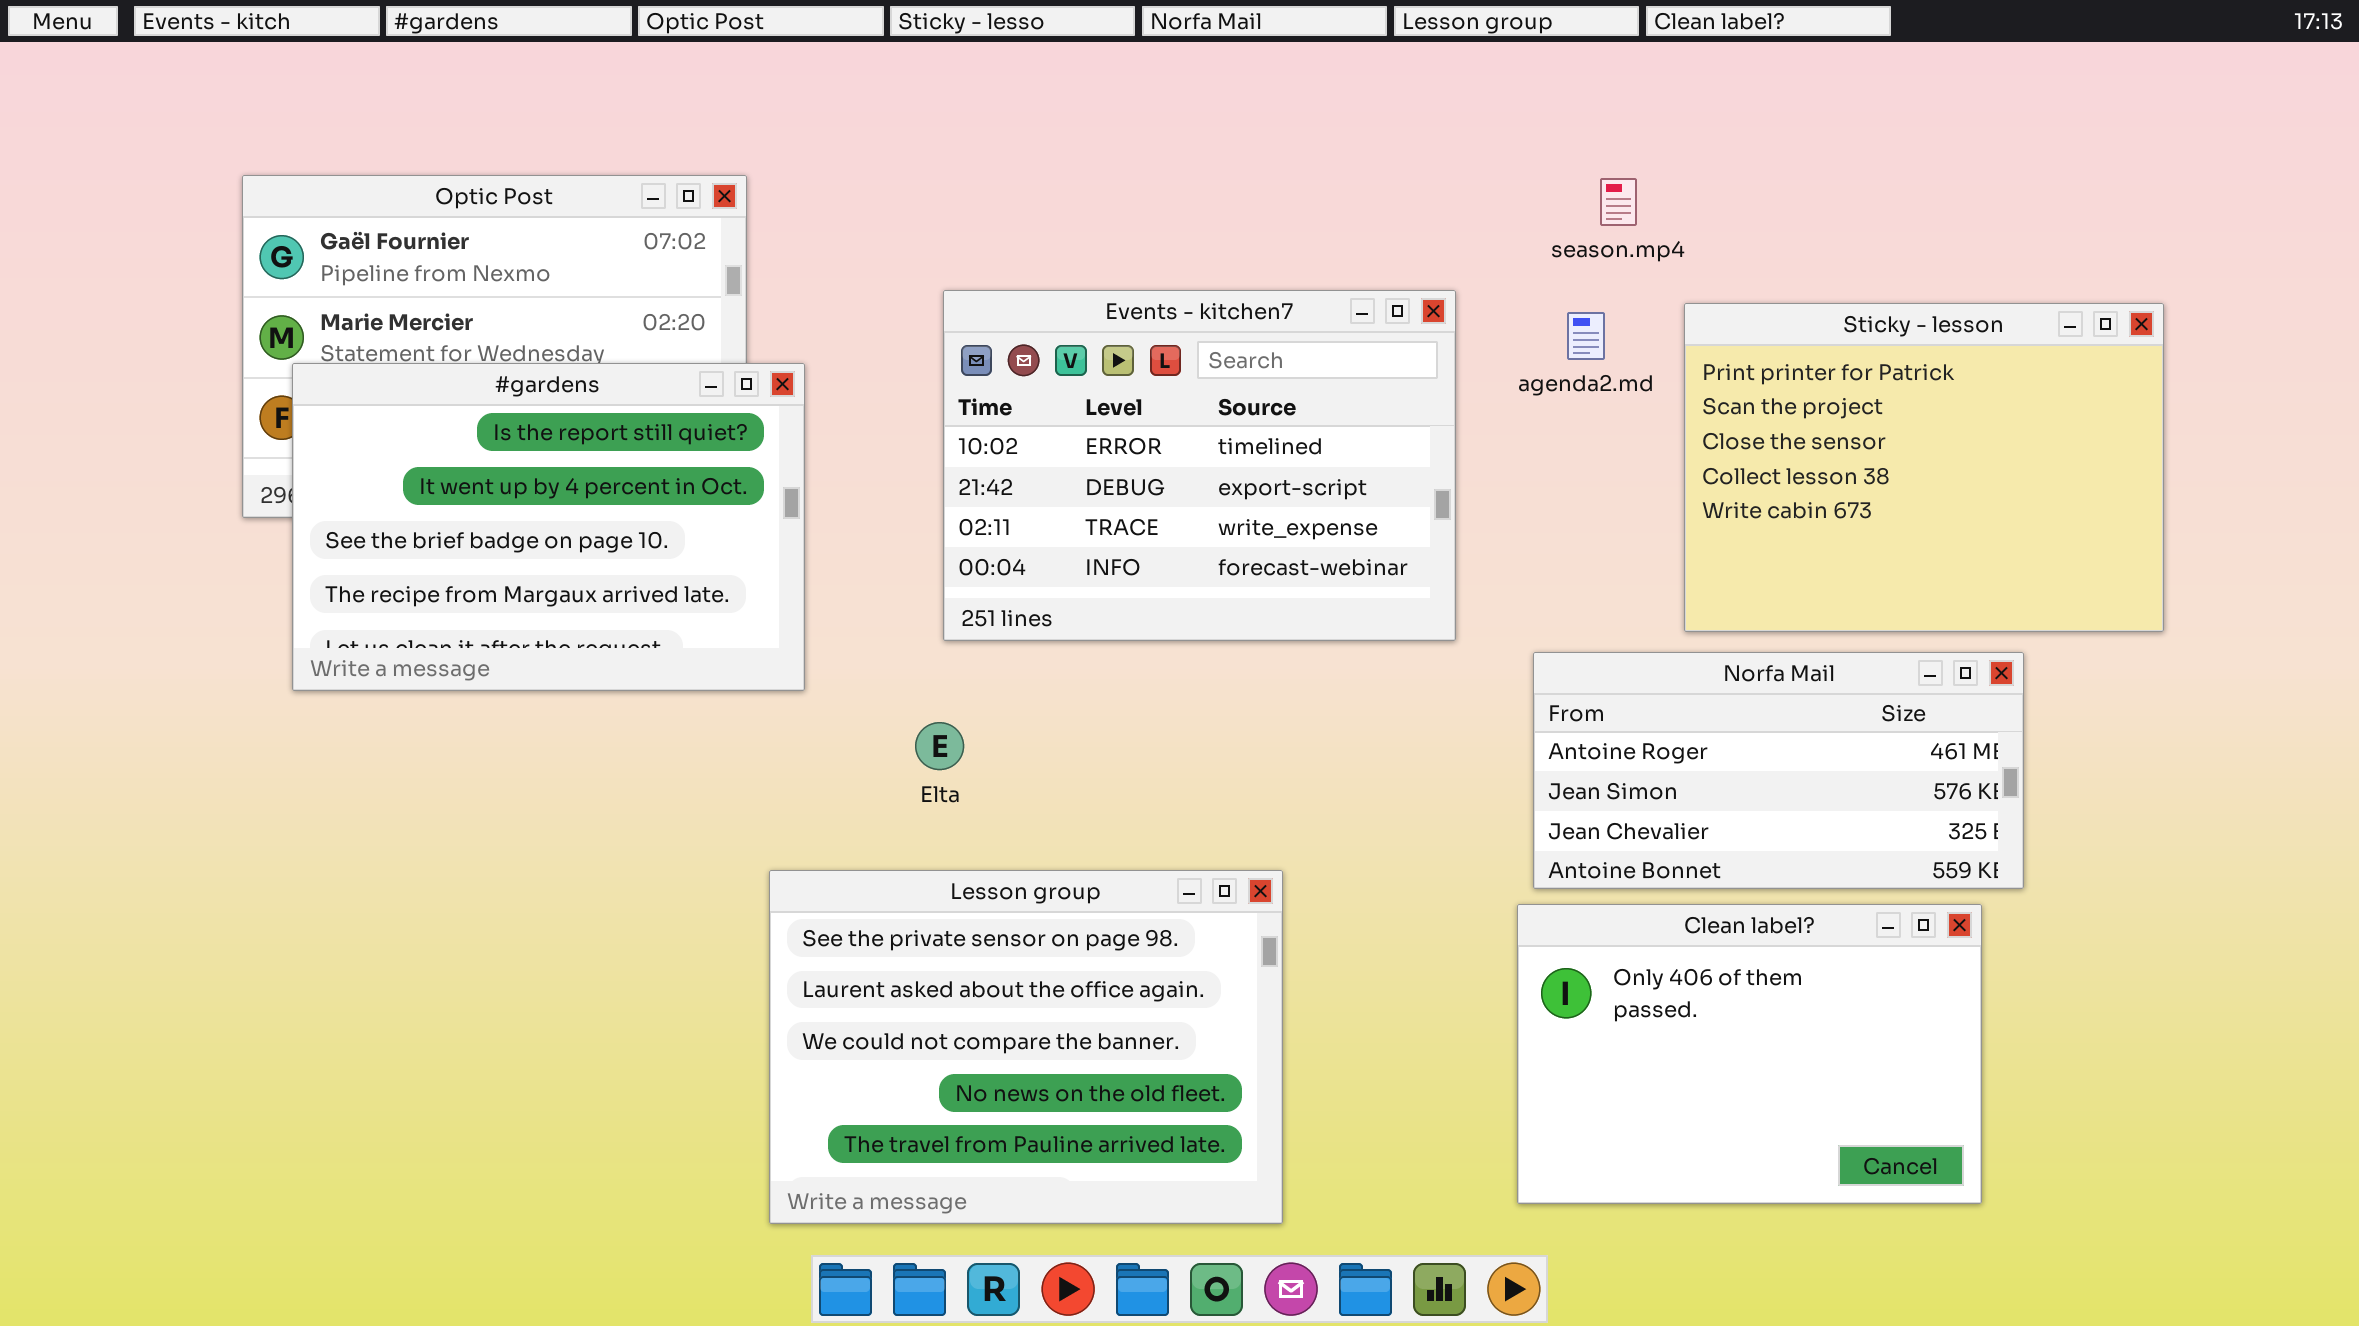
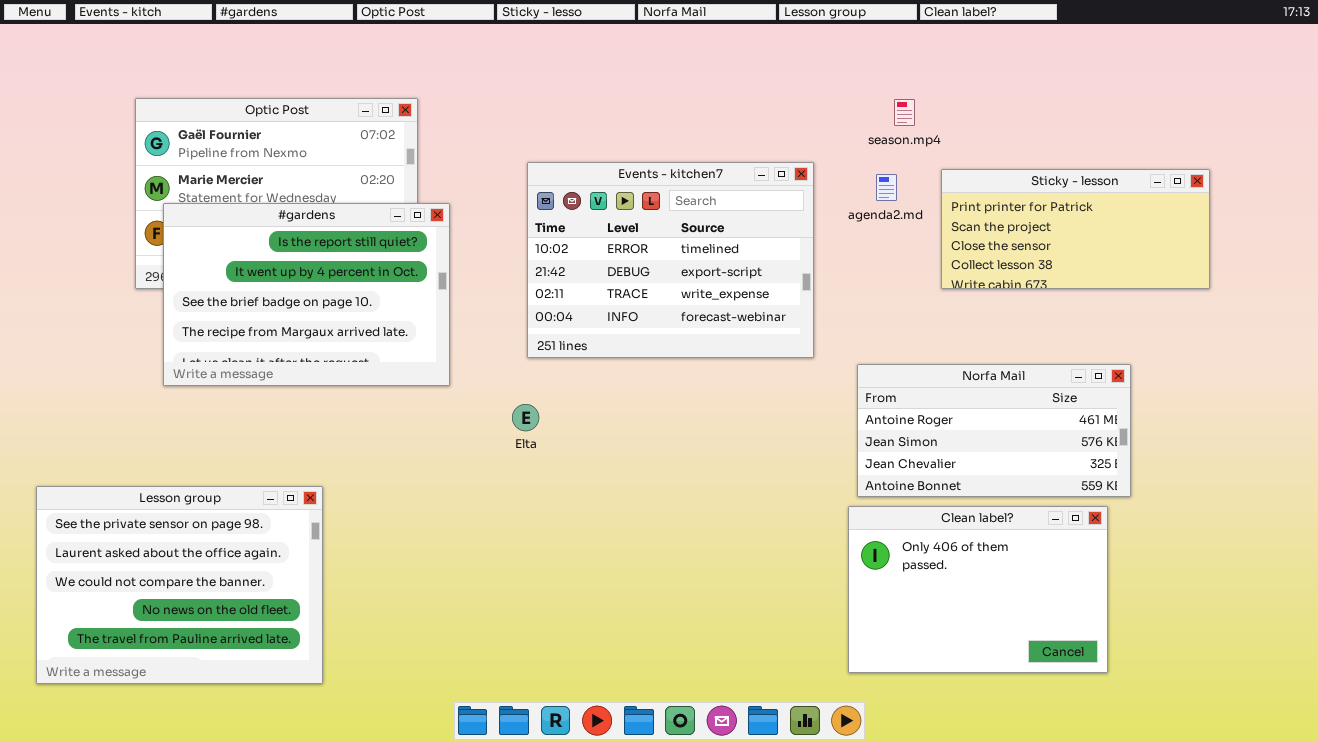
Sticky - lesson: [1684,303,2164,632] -> [941,169,1210,289], resized
Lesson group: [769,870,1283,1224] -> [36,486,323,684], moved

